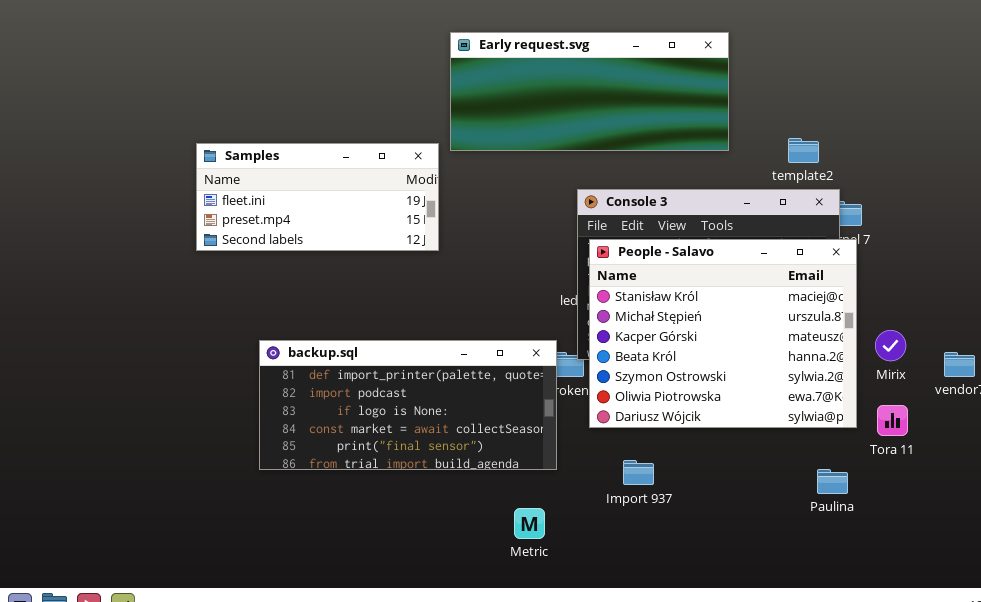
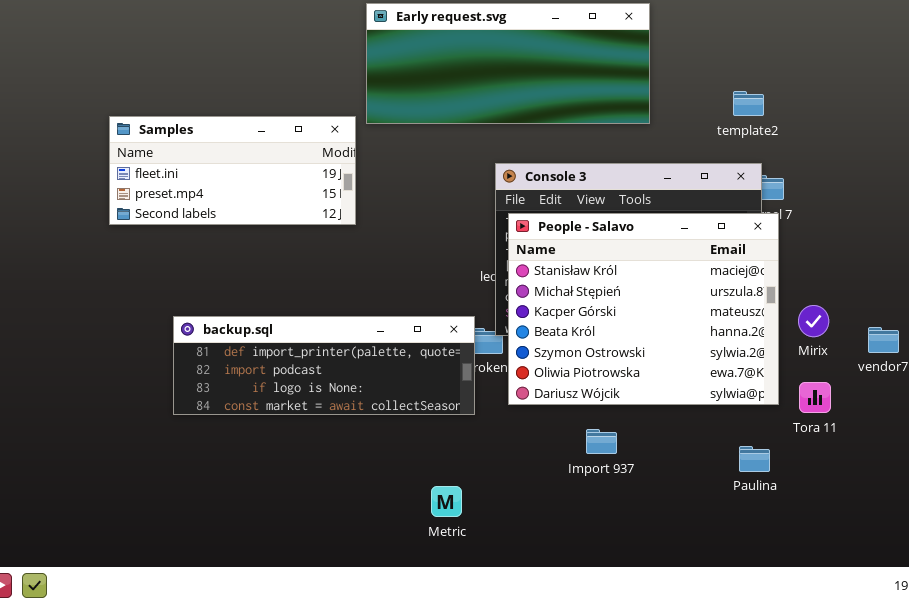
template2: [788,138,819,163] -> [733,91,764,116], moved
backup.sql: [259,340,557,470] -> [173,316,475,415], resized
Import 937: [623,460,654,485] -> [586,429,617,454], moved

